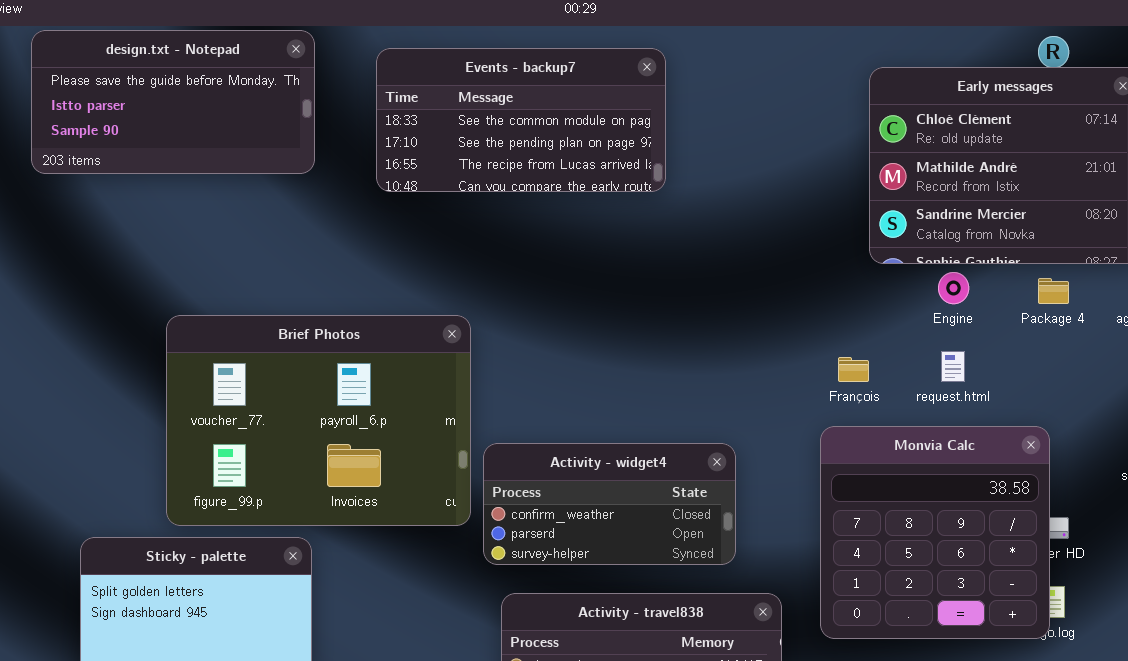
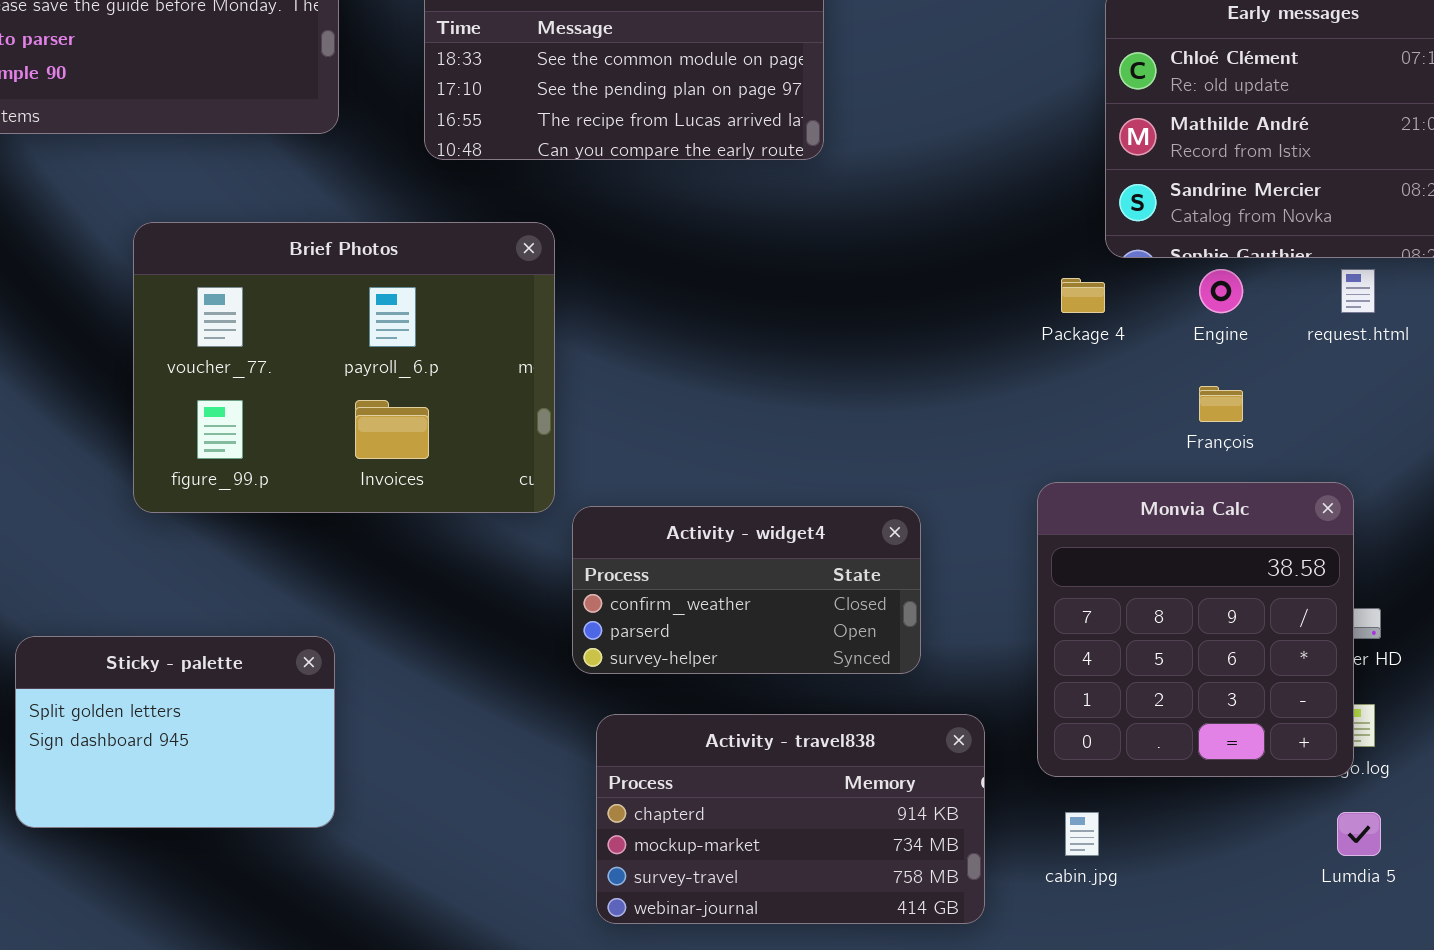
Package 4: [1038,278,1069,304] -> [1061,278,1105,313], moved
Brief Photos: [166,315,471,526] -> [133,222,555,513], moved
request.html: [941,351,965,382] -> [1341,269,1375,313], moved
François: [838,357,869,382] -> [1199,386,1243,422], moved

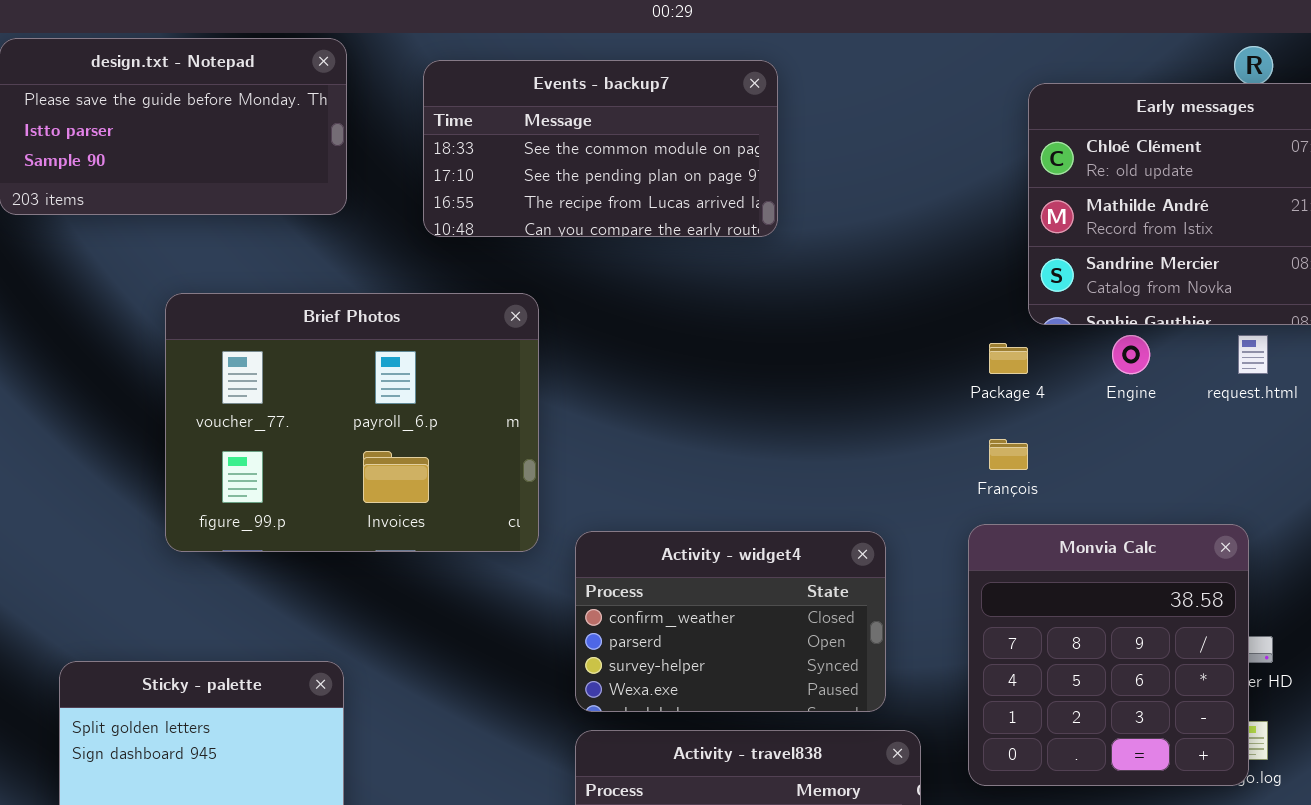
François: [1199,386,1243,422] -> [989,439,1028,470], moved
Activity - widget4: [572,506,921,674] -> [575,531,886,712], moved, resized

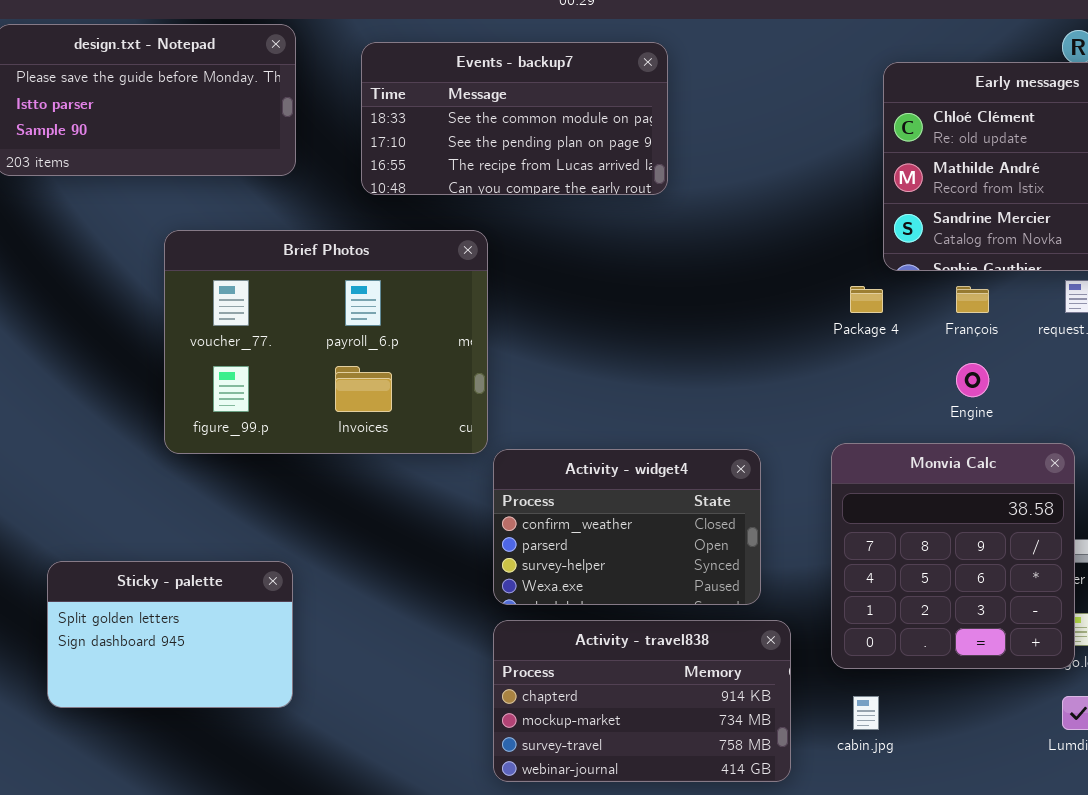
Brief Photos: [165,293,539,552] -> [164,230,488,454], moved
Engine: [1112,335,1150,374] -> [956,363,989,397], moved
François: [989,439,1028,470] -> [956,286,989,313], moved

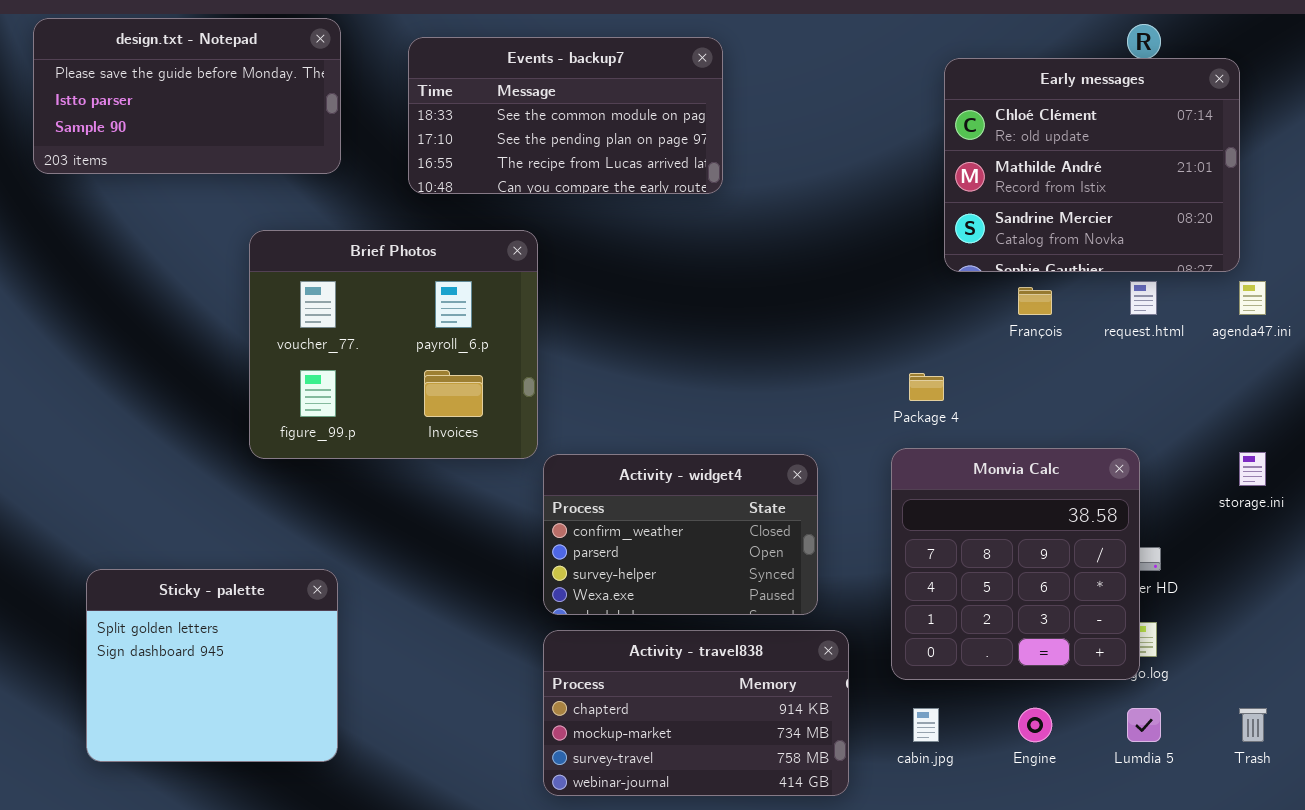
Brief Photos: [164,230,488,454] -> [249,230,538,459], resized
Package 4: [850,286,883,313] -> [909,373,944,401], moved
Engine: [956,363,989,397] -> [1018,708,1052,742], moved
Sticky - palette: [47,561,293,708] -> [86,569,338,762], resized

